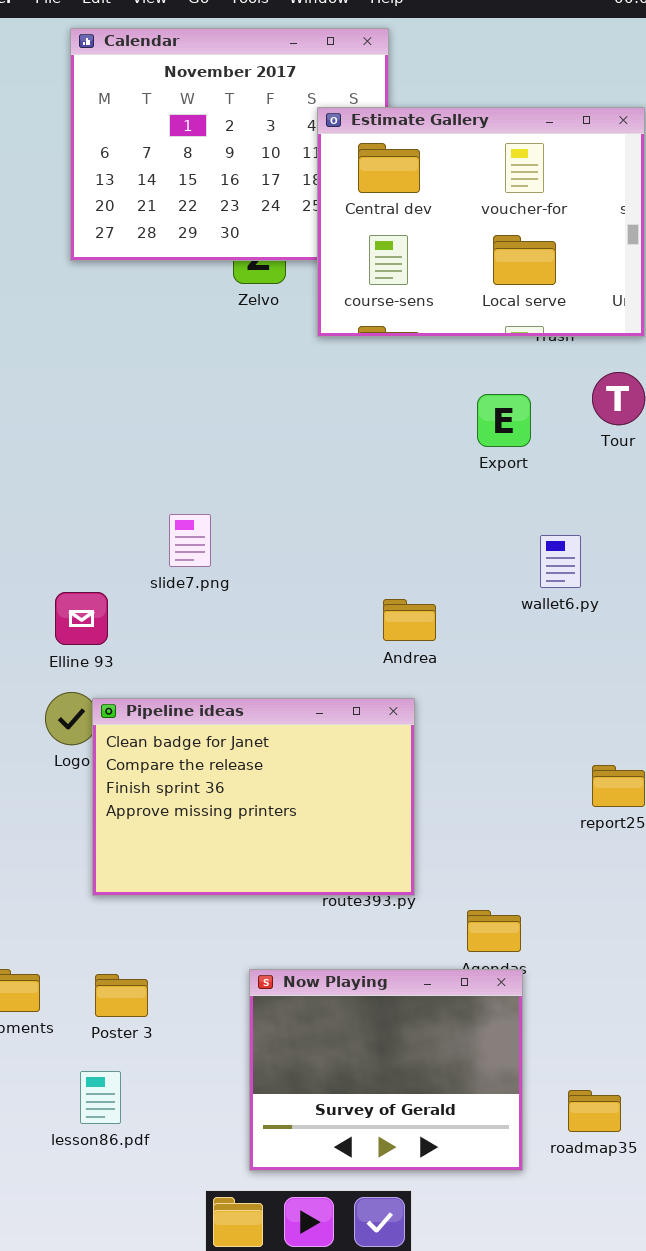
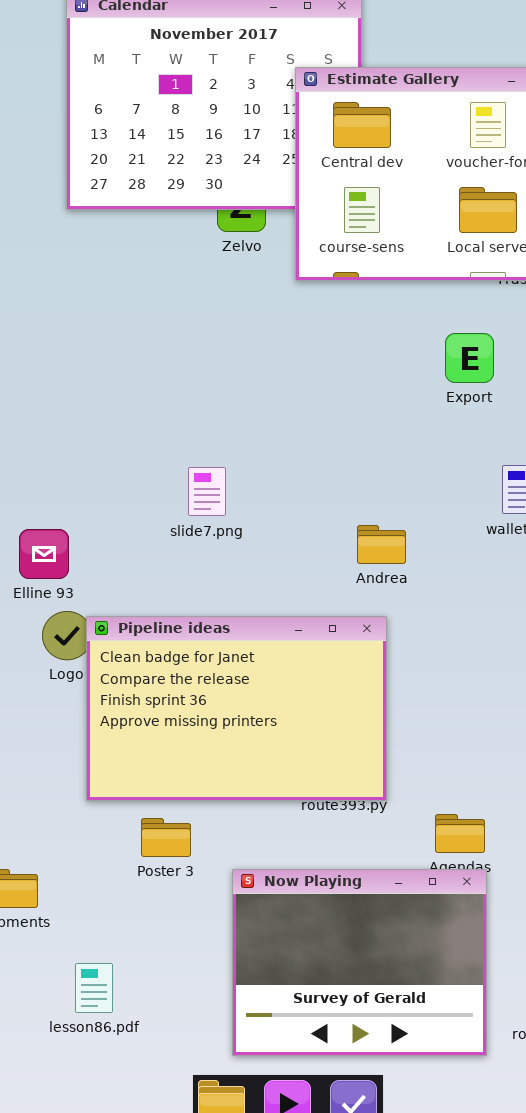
slide7.png: [169,514,211,567] -> [188,467,226,516], moved
Elline 93: [55,592,108,645] -> [19,529,69,579], moved
Poster 3: [95,974,148,1017] -> [141,818,191,857], moved

